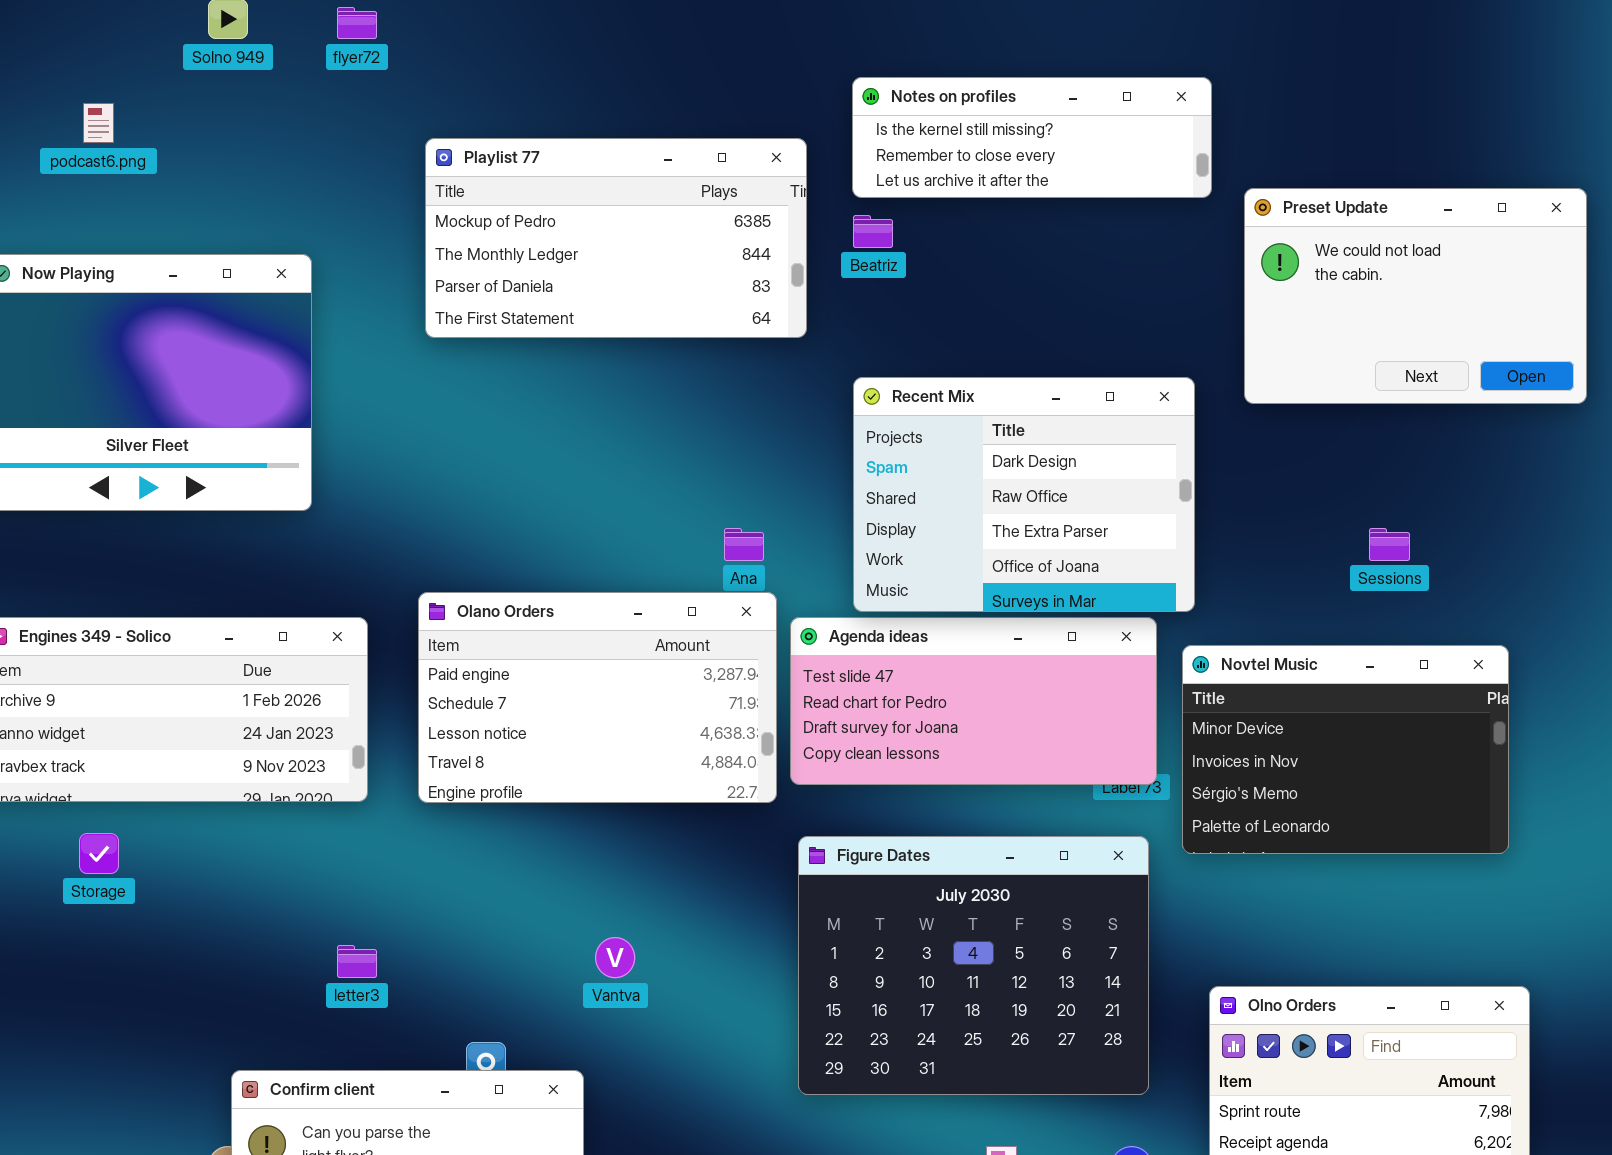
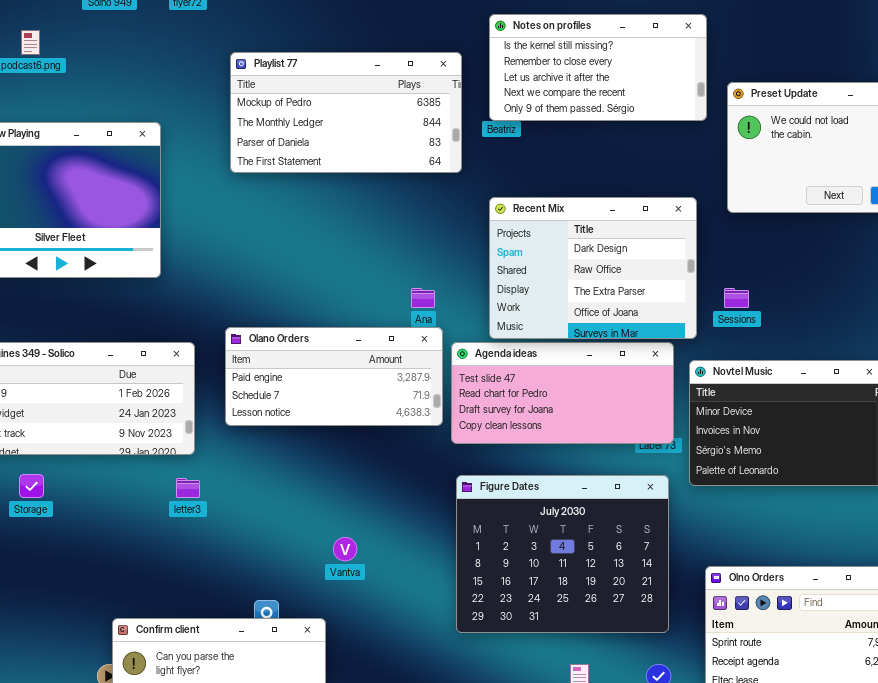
Notes on profiles: [852,77,1212,198] -> [489,14,707,121], resized
Sessions: [1369,528,1410,561] -> [724,288,749,308], moved
Olano Orders: [418,592,777,803] -> [225,327,443,426], resized
letter3: [337,945,377,978] -> [176,478,200,498], moved

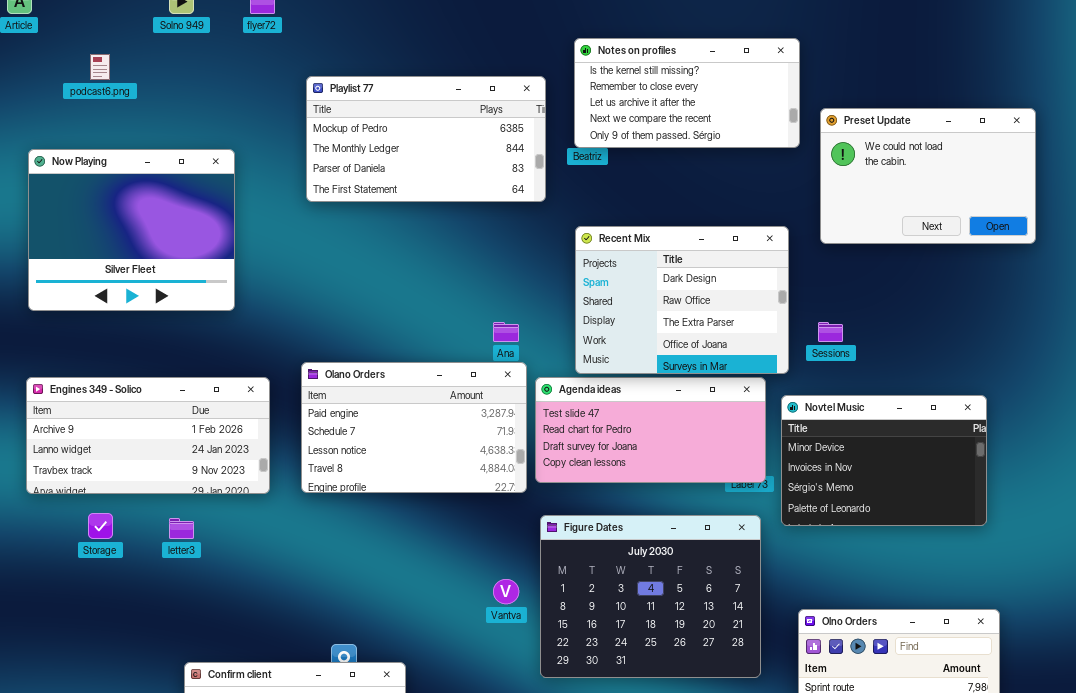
Olano Orders: [225,327,443,426] -> [301,362,527,493], resized
letter3: [176,478,200,498] -> [169,518,194,539], moved
Vantva: [333,537,357,561] -> [493,579,519,604], moved

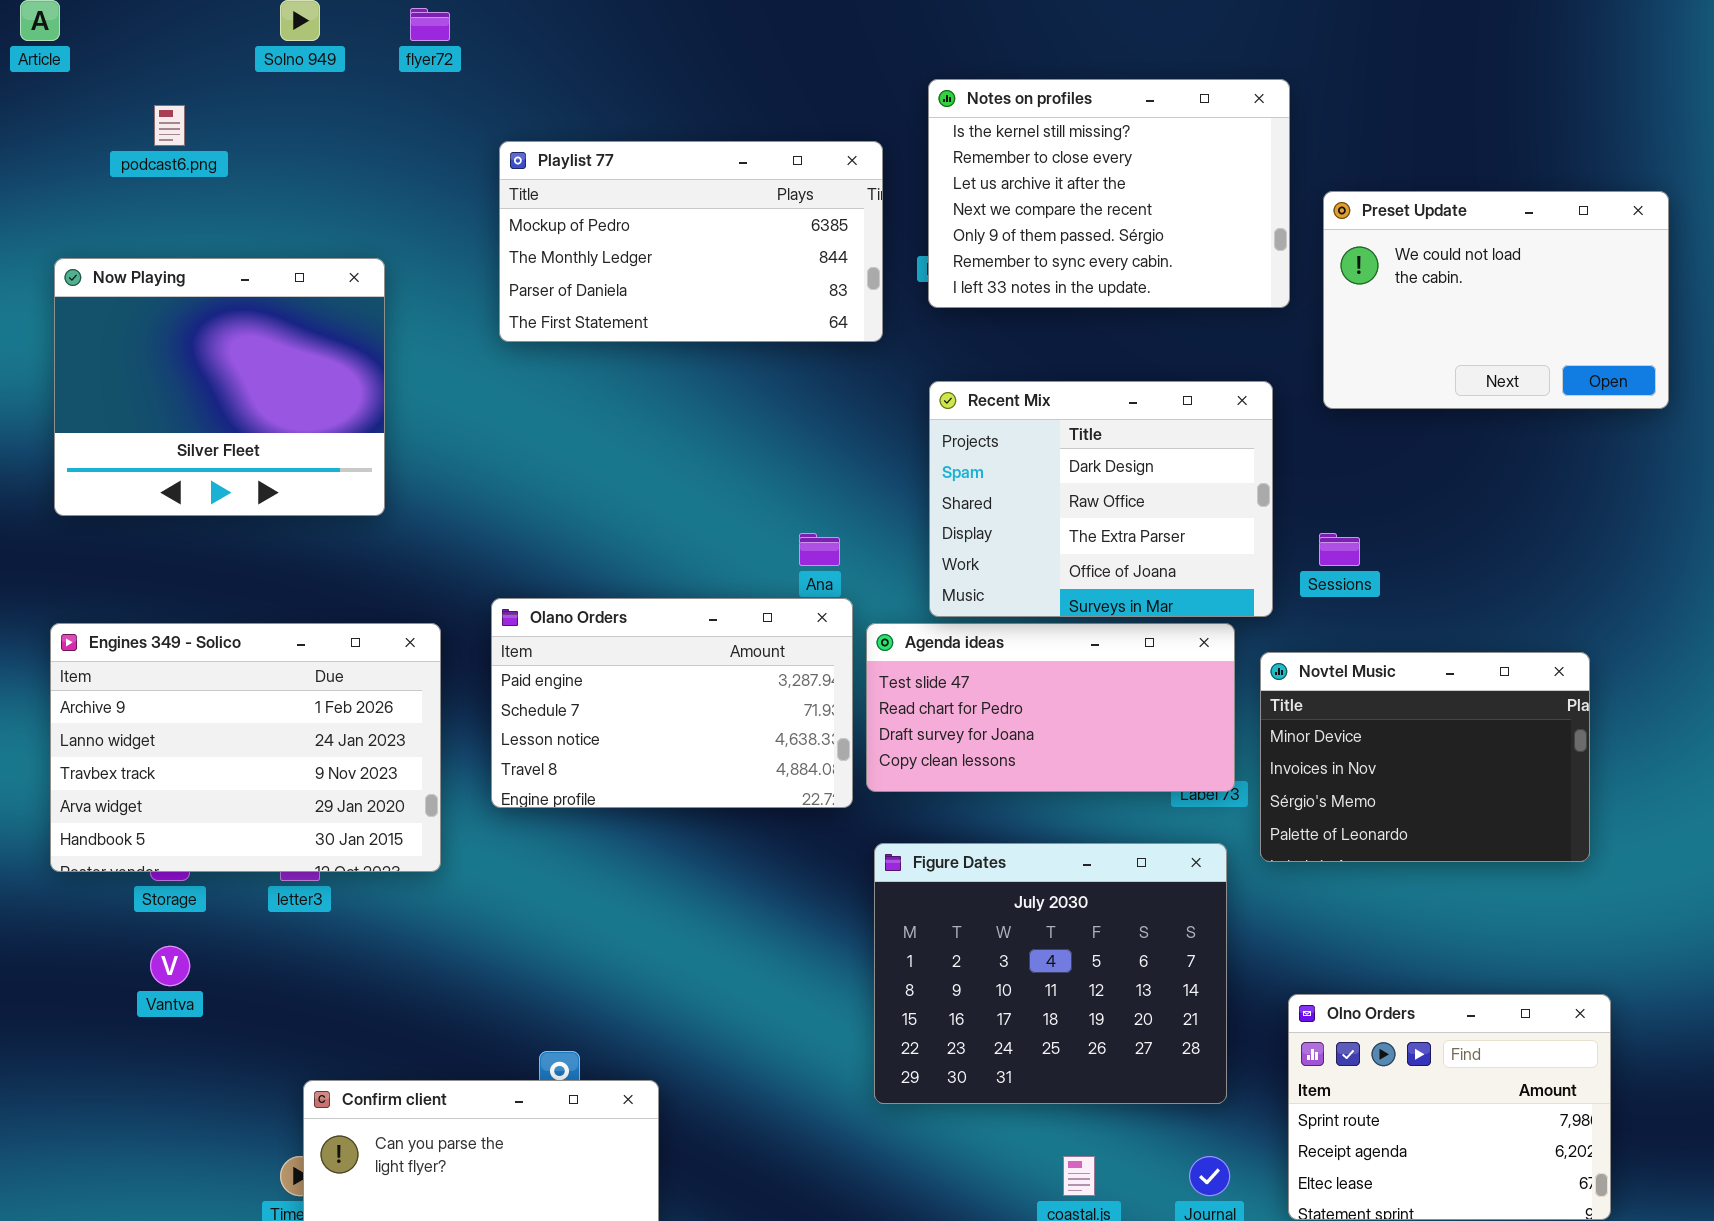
Notes on profiles: [574,38,800,148] -> [928,79,1290,308], resized
Engines 349 - Solico: [26,377,270,494] -> [50,623,441,872], resized
Vantva: [493,579,519,604] -> [150,946,190,986], moved

